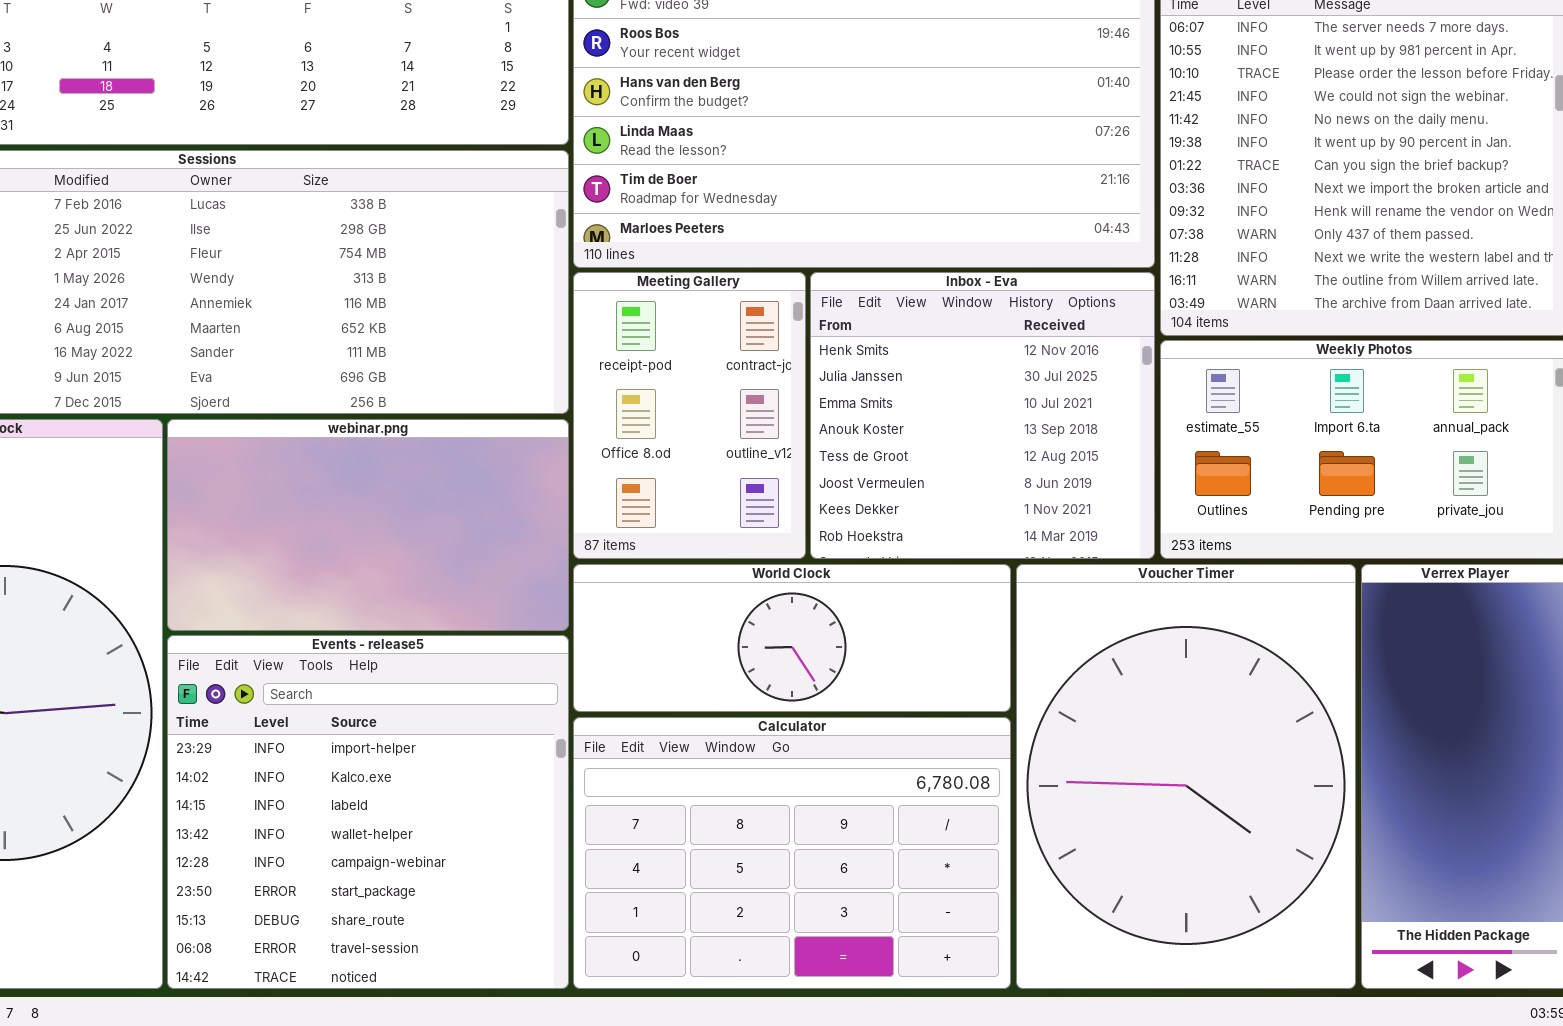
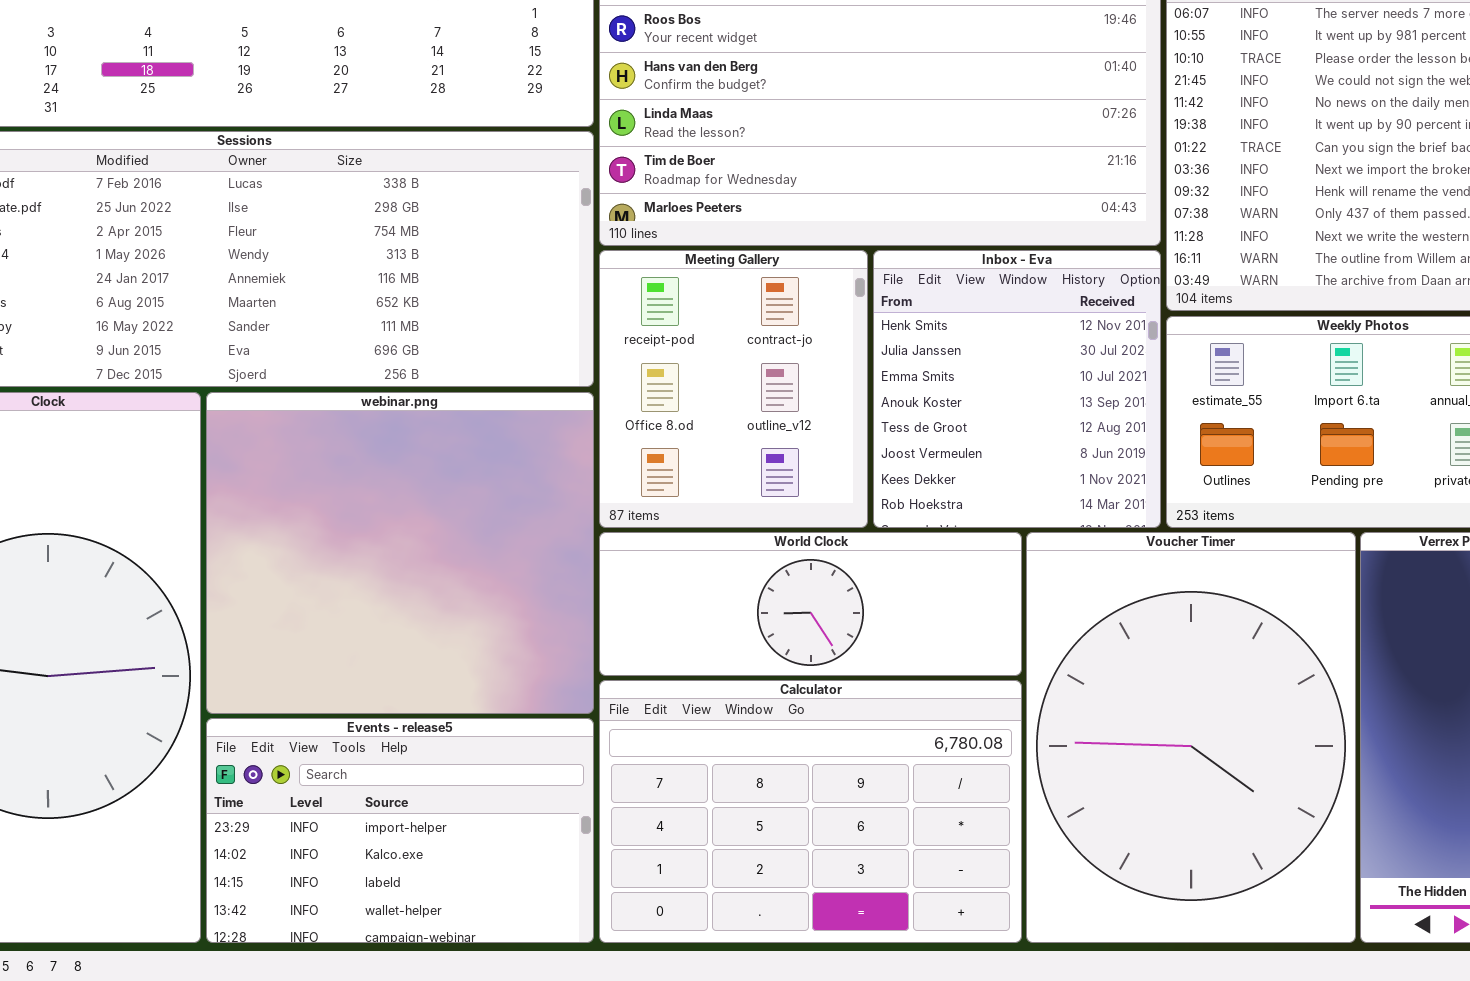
Meeting Gallery: [573,272,806,559] -> [599,250,868,528], resized
Inbox - Eva: [810,272,1155,559] -> [873,250,1161,528], resized
webinar.png: [167,419,569,631] -> [206,392,594,714], resized
Events - release5: [167,635,569,989] -> [206,718,594,943], resized

